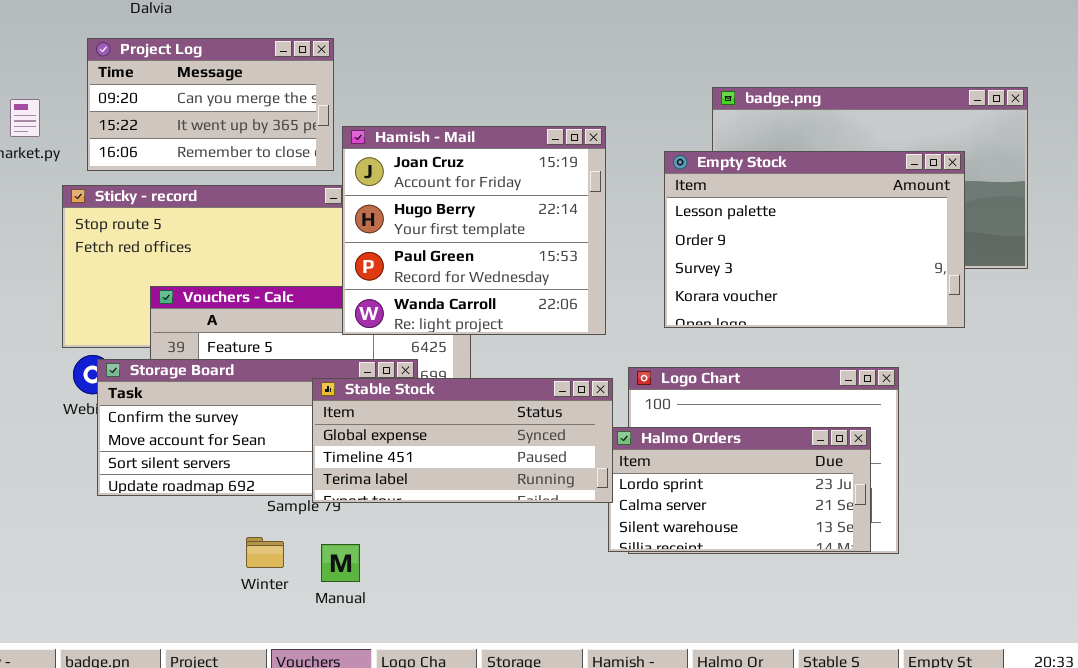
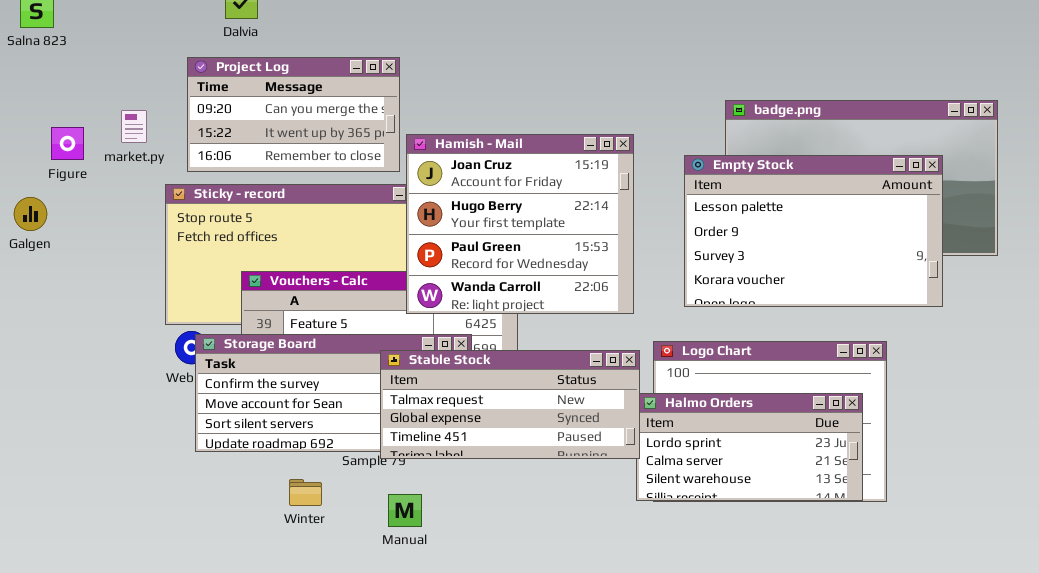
Stable Stock: [312,378,613,503] -> [380,350,640,459], scrolled up 1 row
Winter: [246,537,284,568] -> [289,479,322,506], moved

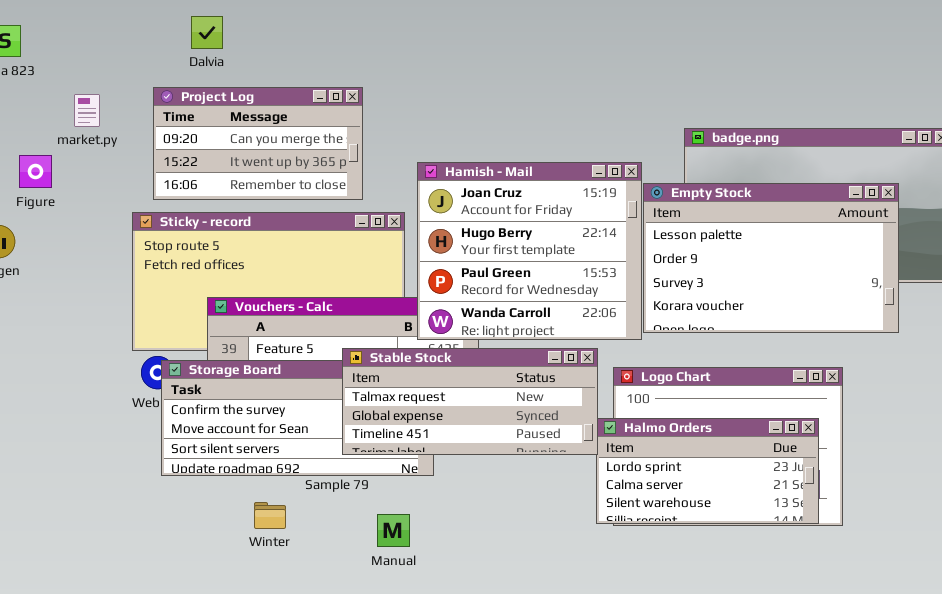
market.py: [121,110,147,143] -> [74,94,100,127], moved
Hamish - Mail: [406,134,634,314] -> [417,162,642,340], moved
Stable Stock: [380,350,640,459] -> [342,348,598,455], moved
Manual: [388,494,422,527] -> [377,514,410,547], moved

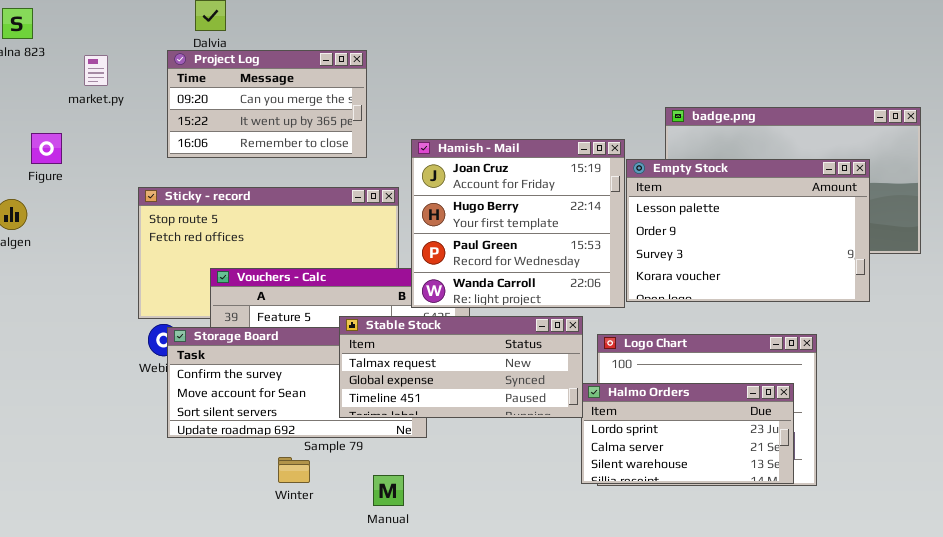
Project Log: [153,87,363,200] -> [167,50,367,158], moved
market.py: [74,94,100,127] -> [84,55,108,86], moved
Winter: [254,502,286,529] -> [278,457,310,483], moved

